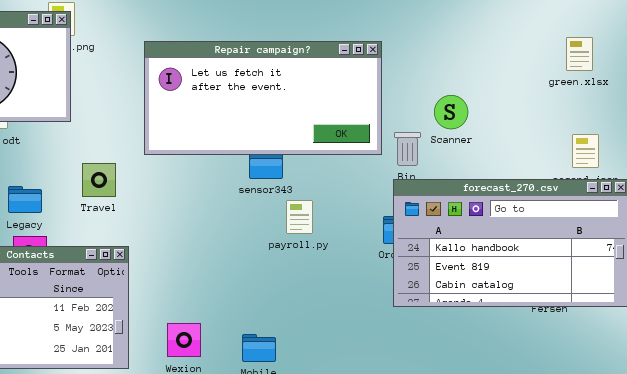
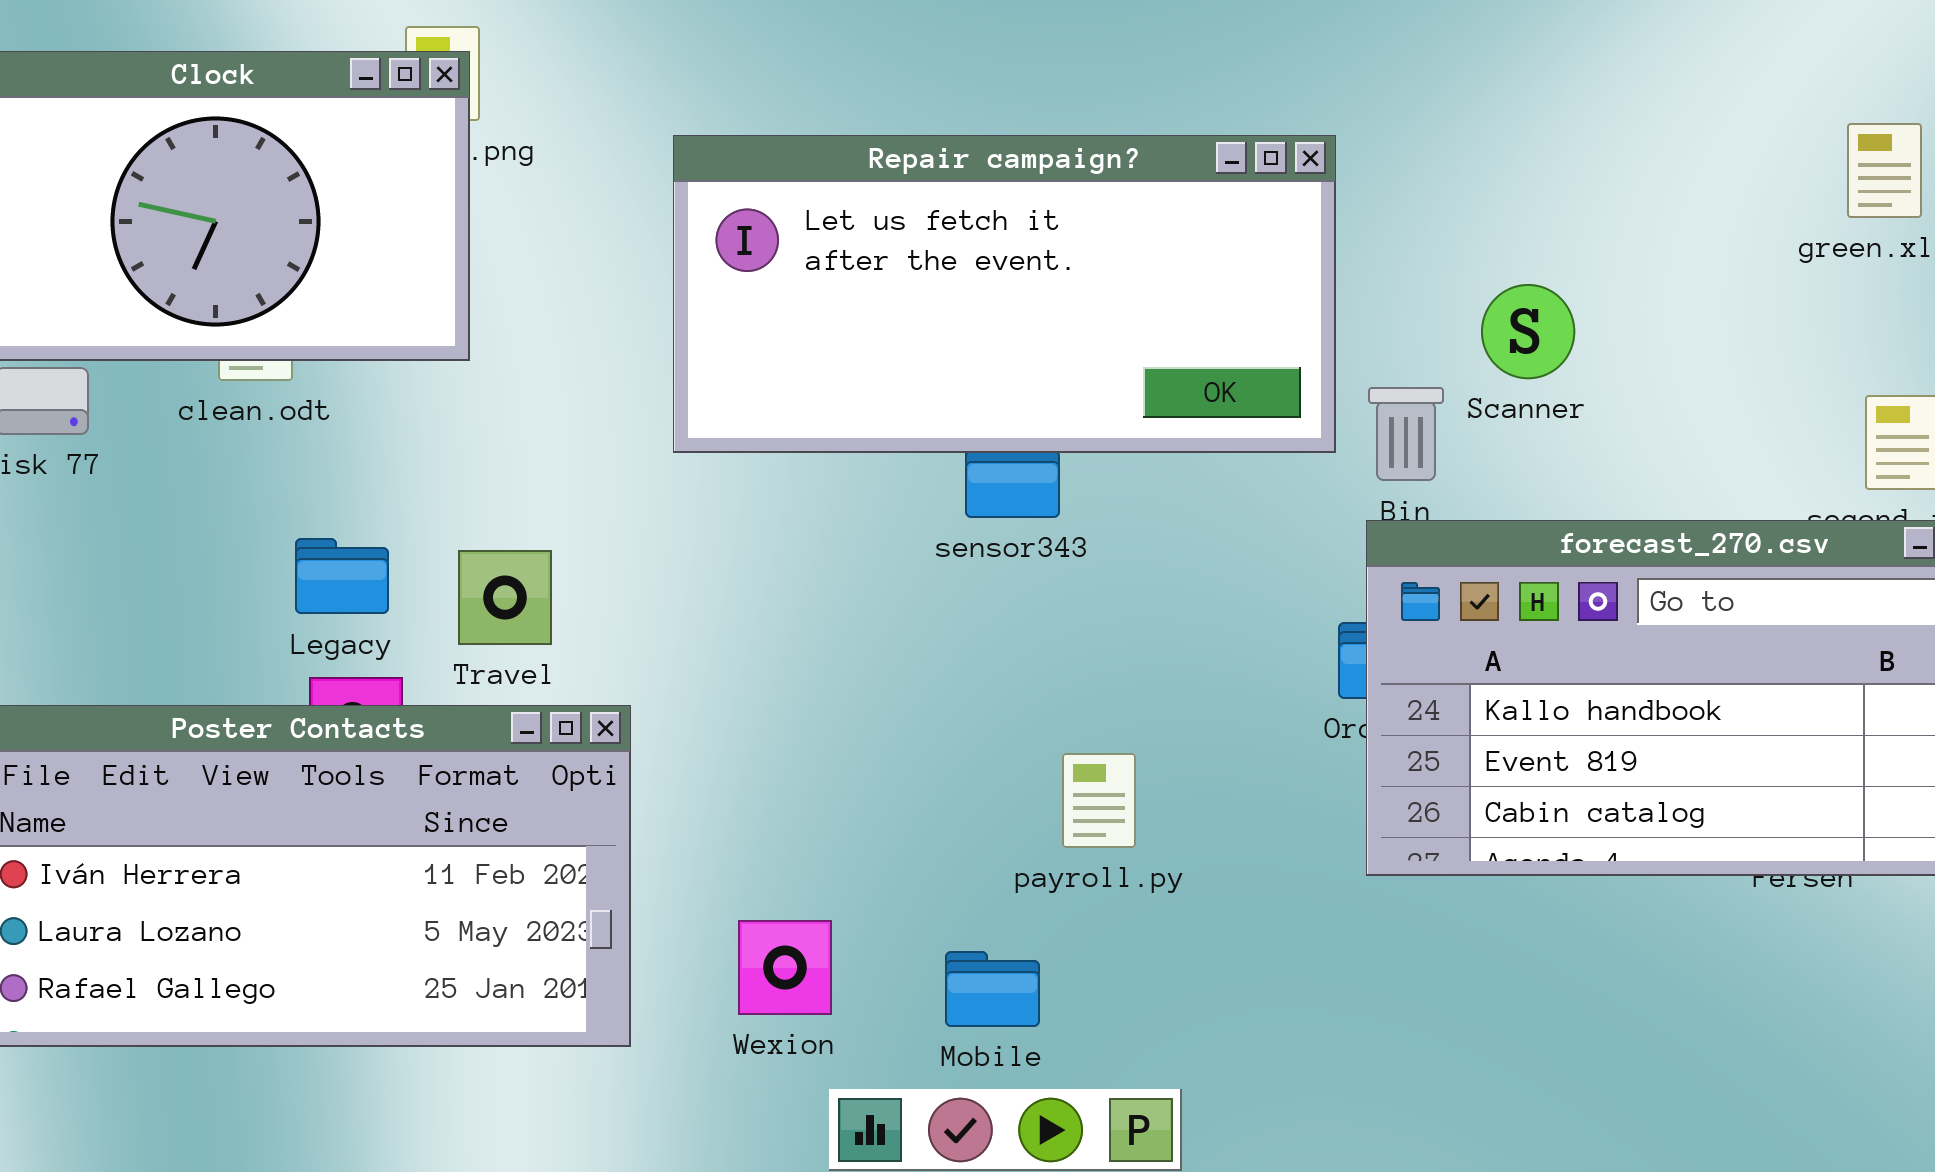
Travel: [82,163,116,197] -> [458,550,552,645], moved
payroll.py: [286,200,313,234] -> [1062,753,1136,848], moved

